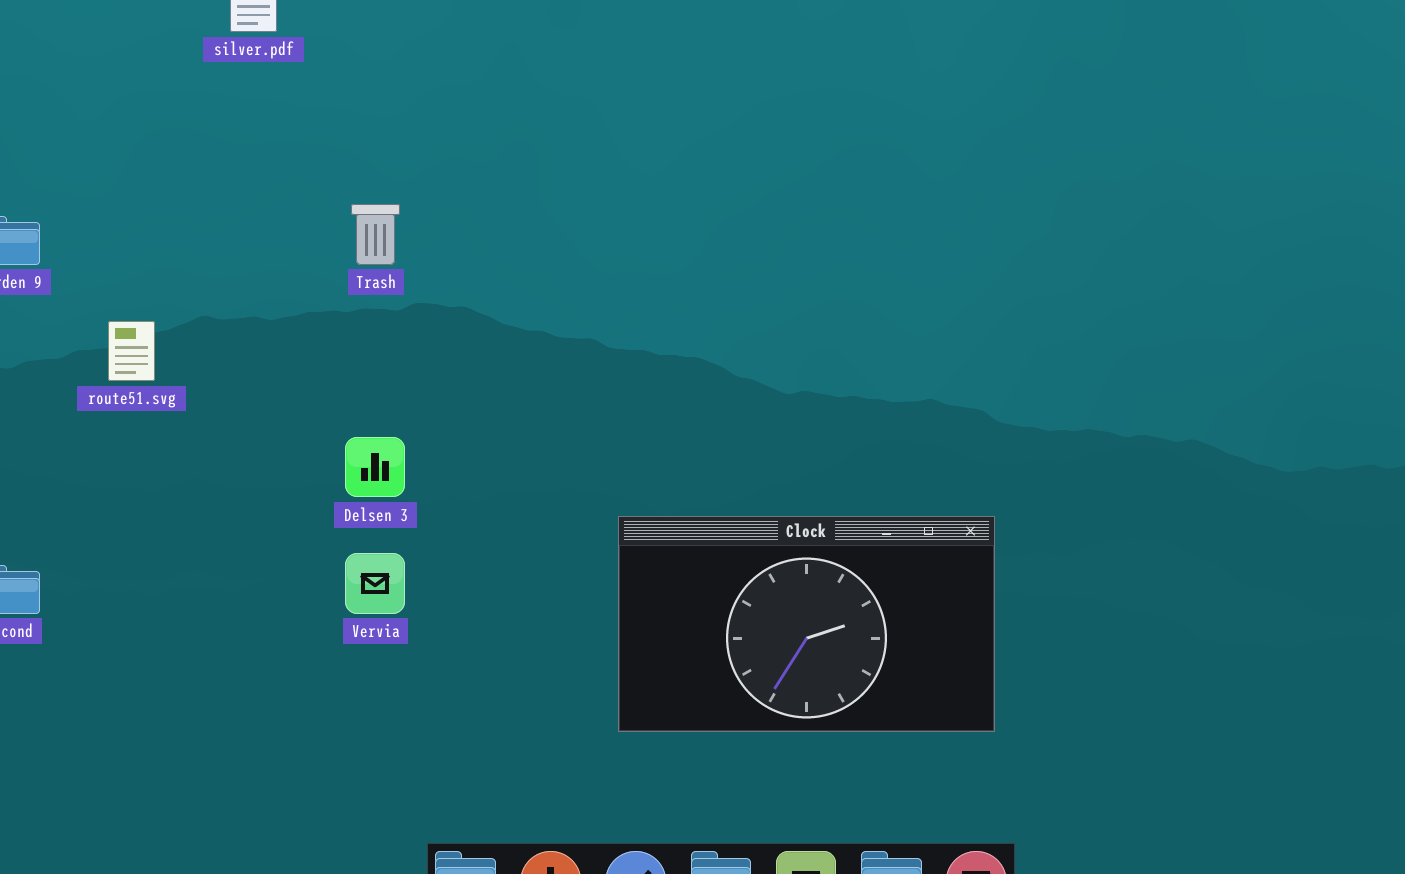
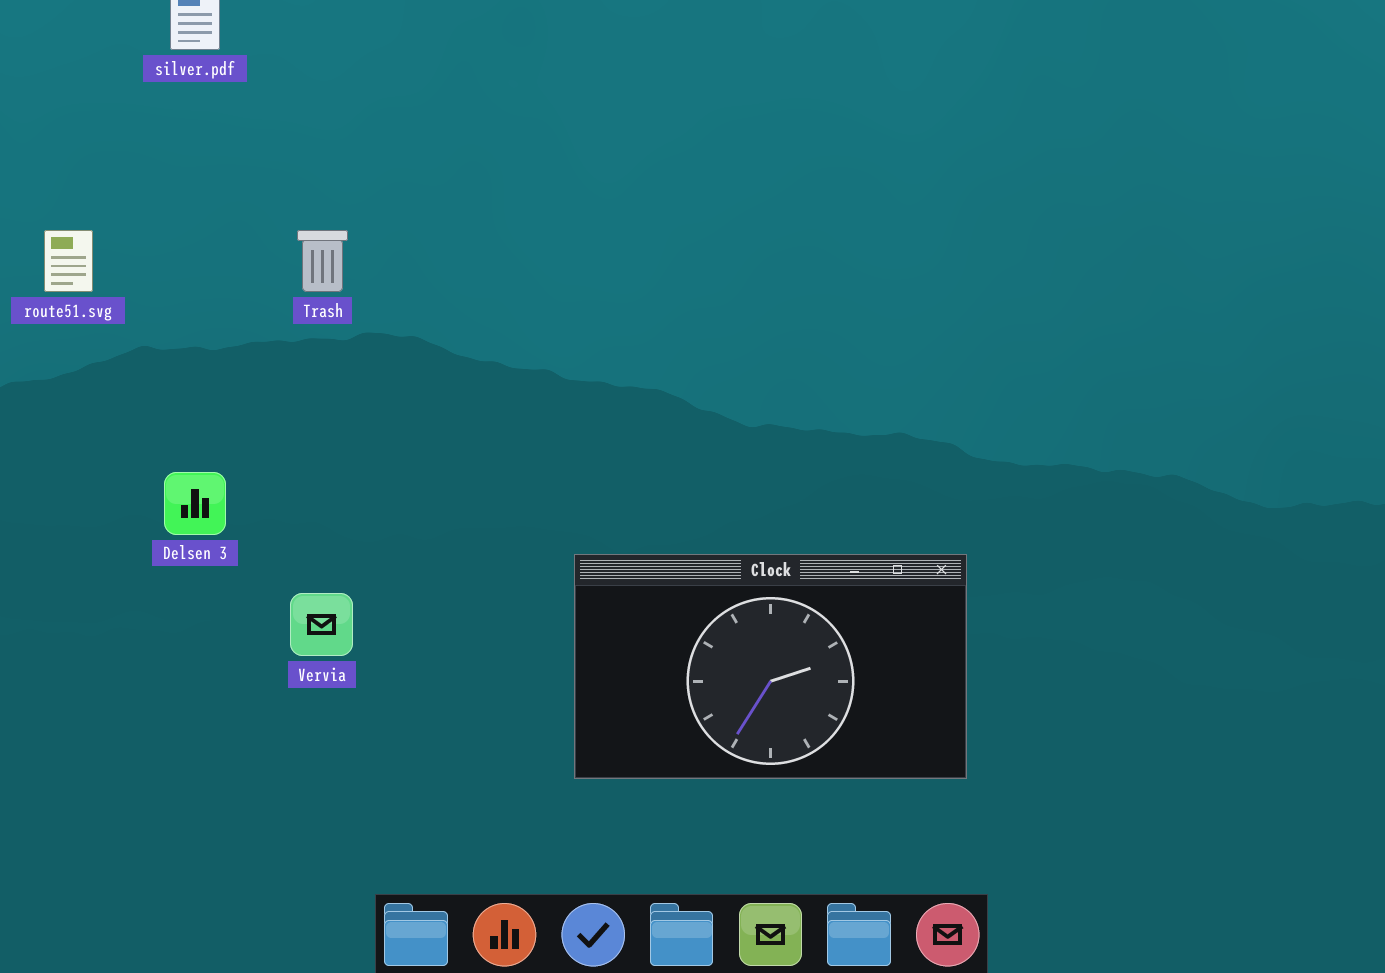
route51.svg: [108,321,155,381] -> [44,230,93,292], moved
Delsen 3: [345,437,405,497] -> [164,472,226,535], moved

